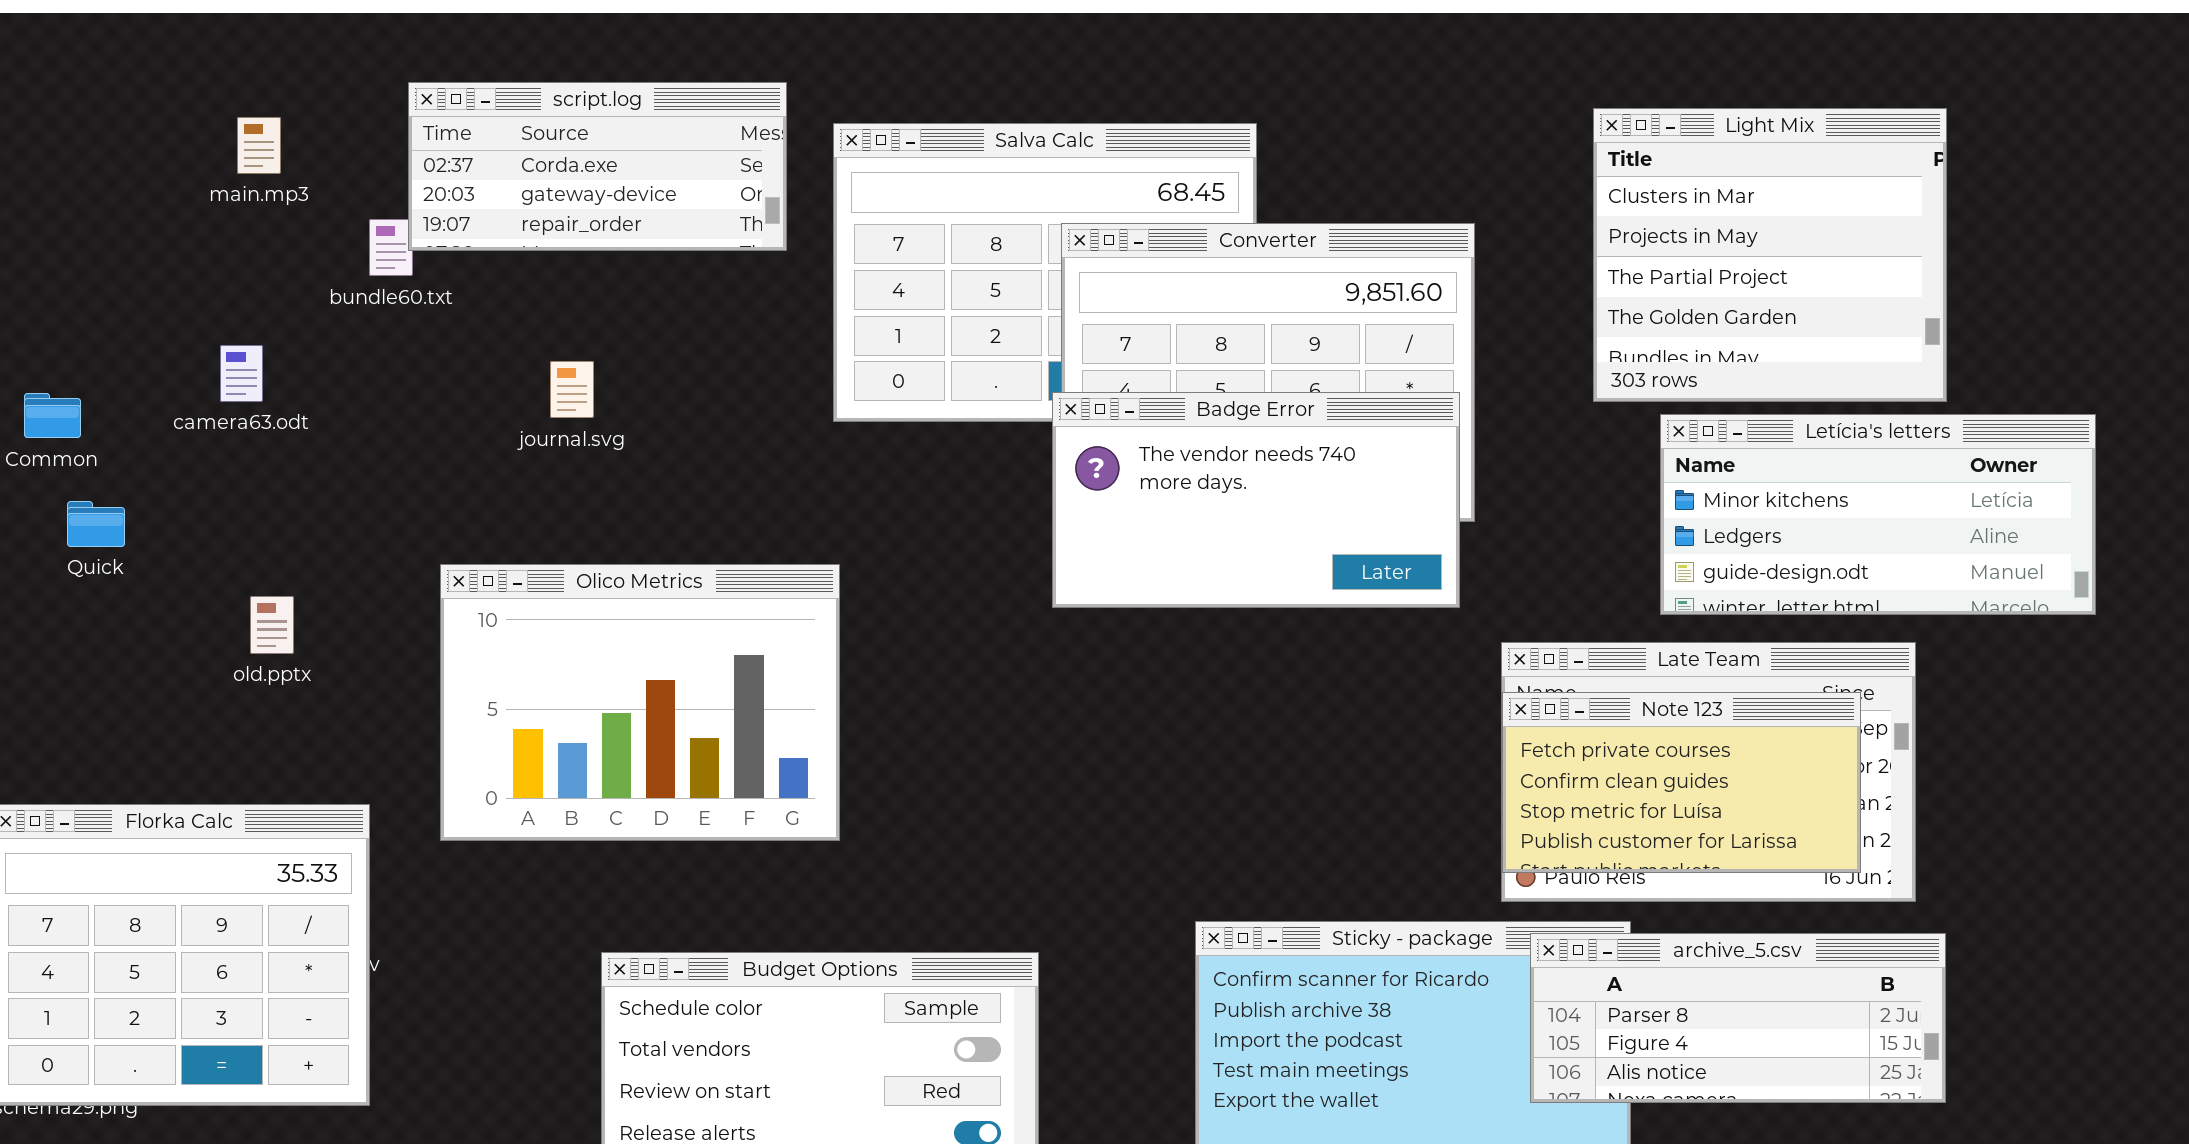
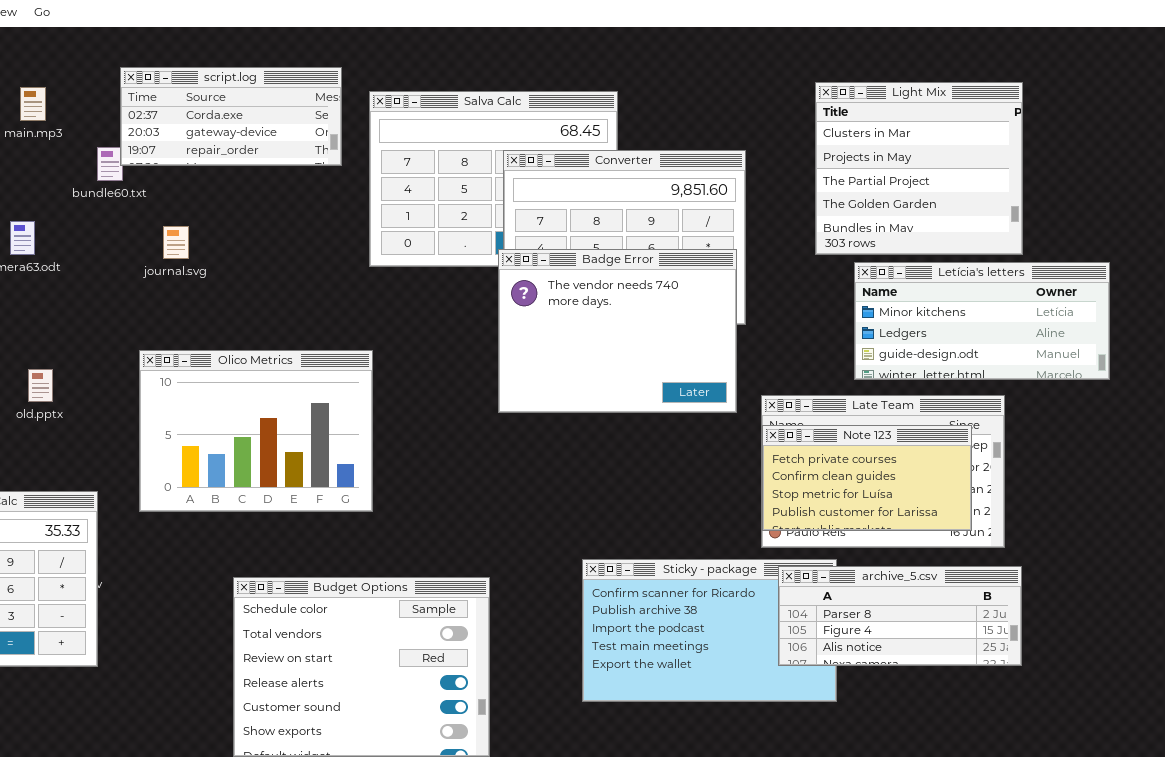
journal.svg: [550,361,594,418] -> [163,226,189,259], moved
Badge Error: [1052,392,1460,608] -> [498,249,737,413], resized

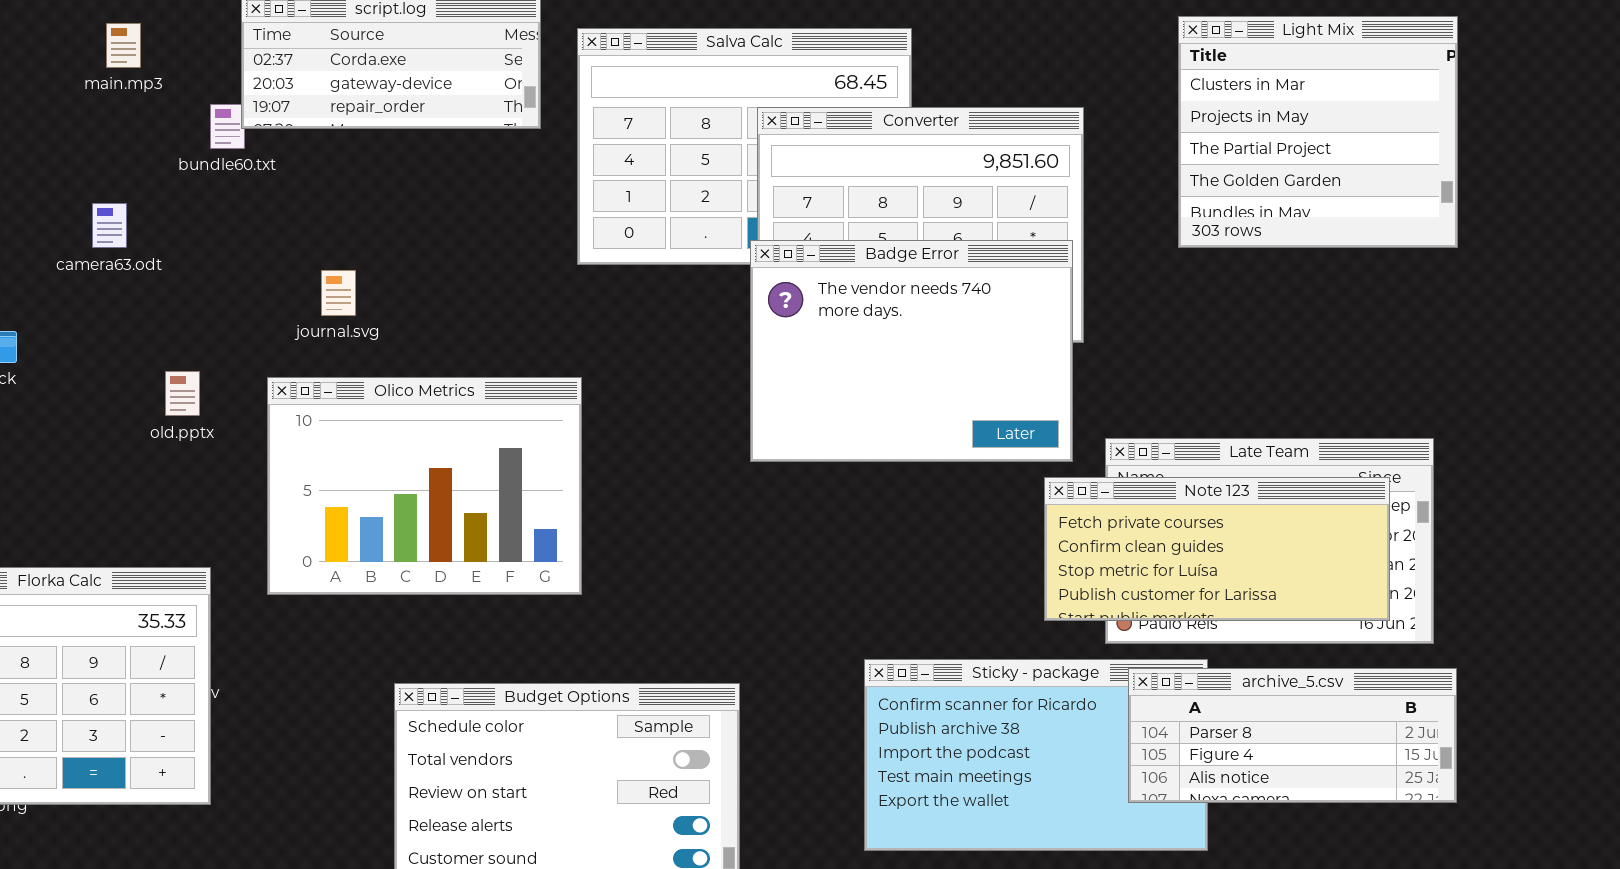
journal.svg: [163,226,189,259] -> [321,270,356,316], moved
Letícia's letters: [854,262,1110,380] -> none, closed
old.pptx: [28,369,53,402] -> [165,371,200,416], moved
Note 123: [762,425,972,531] -> [1044,477,1390,621], resized

